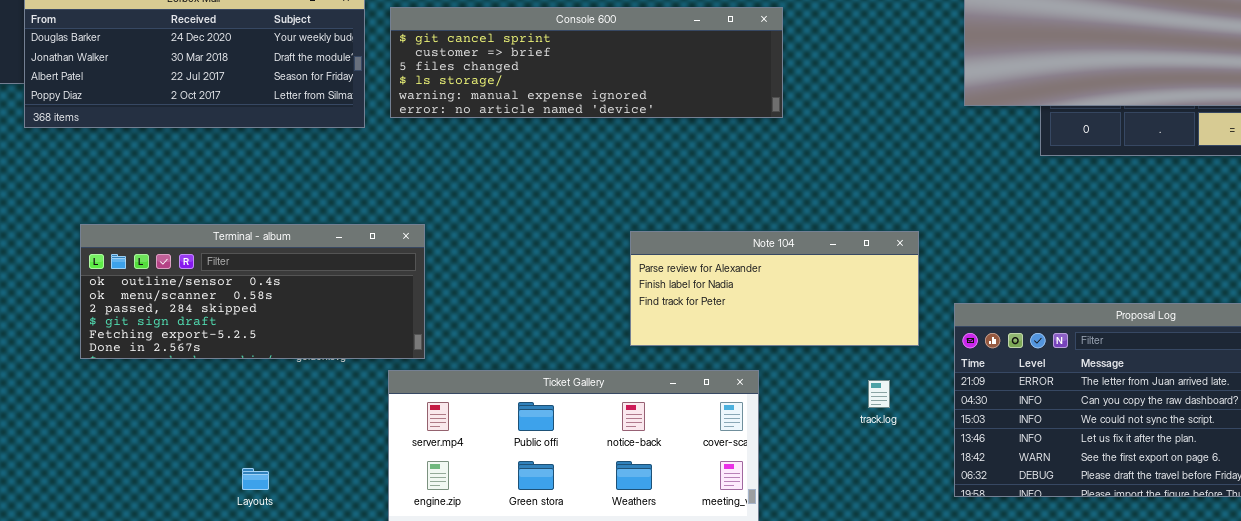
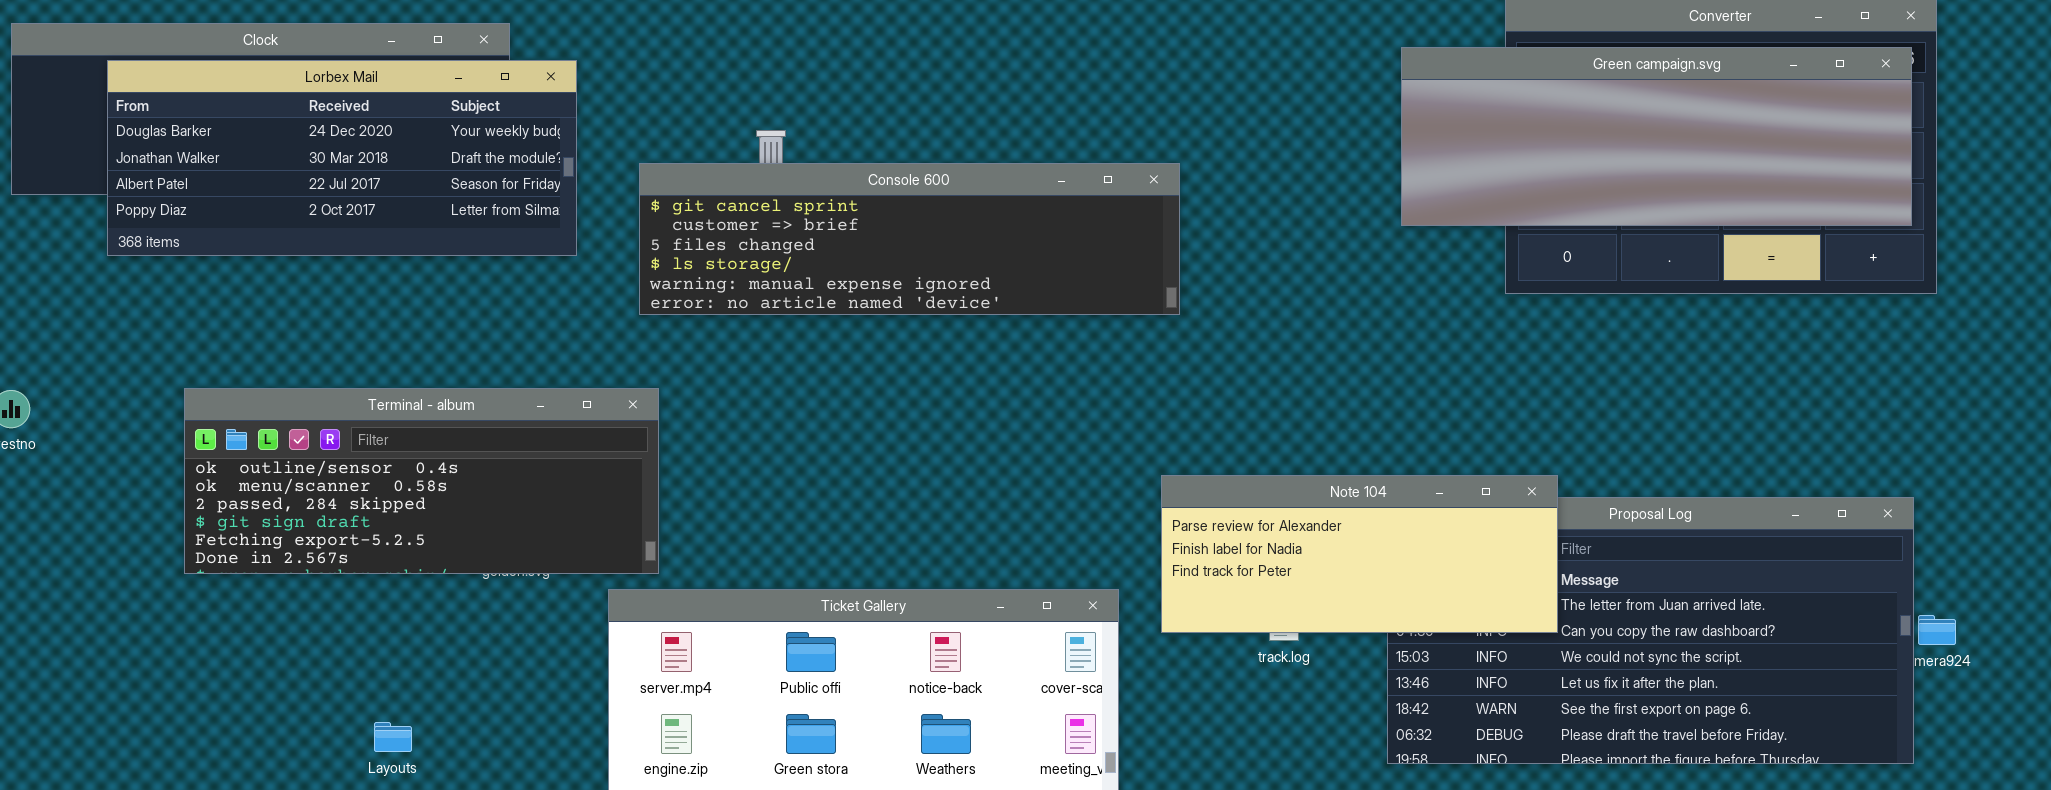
Console 600: [390,7,783,118] -> [639,163,1180,315], moved
Note 104: [630,231,919,346] -> [1161,475,1558,633], moved
Layouts: [242,468,269,490] -> [374,722,412,752], moved

